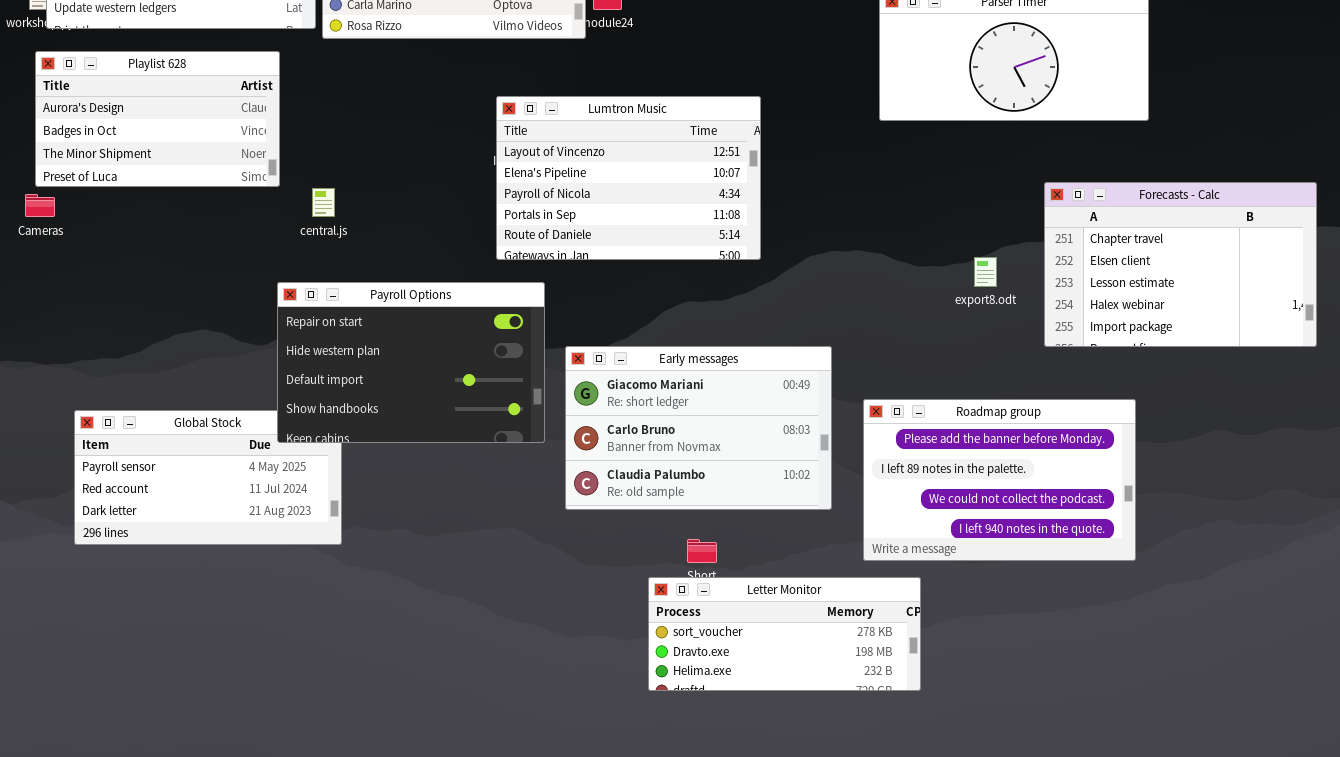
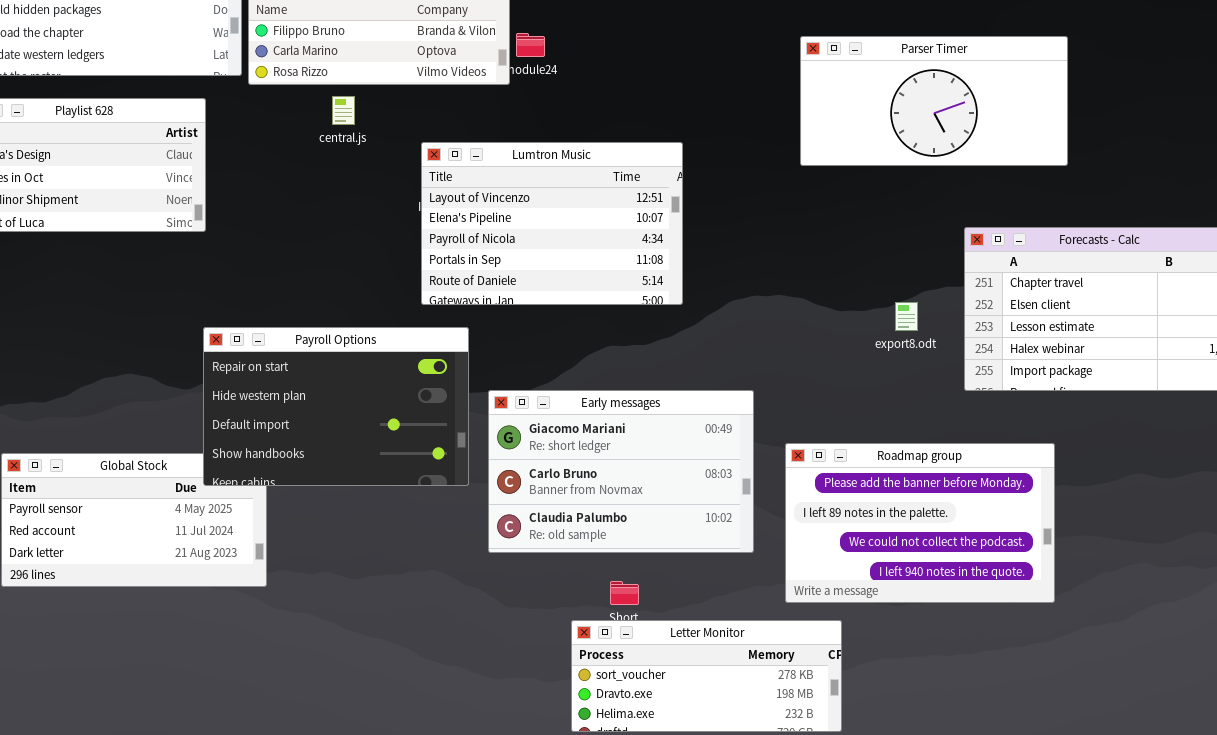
central.js: [312,188,335,217] -> [332,96,355,125], moved

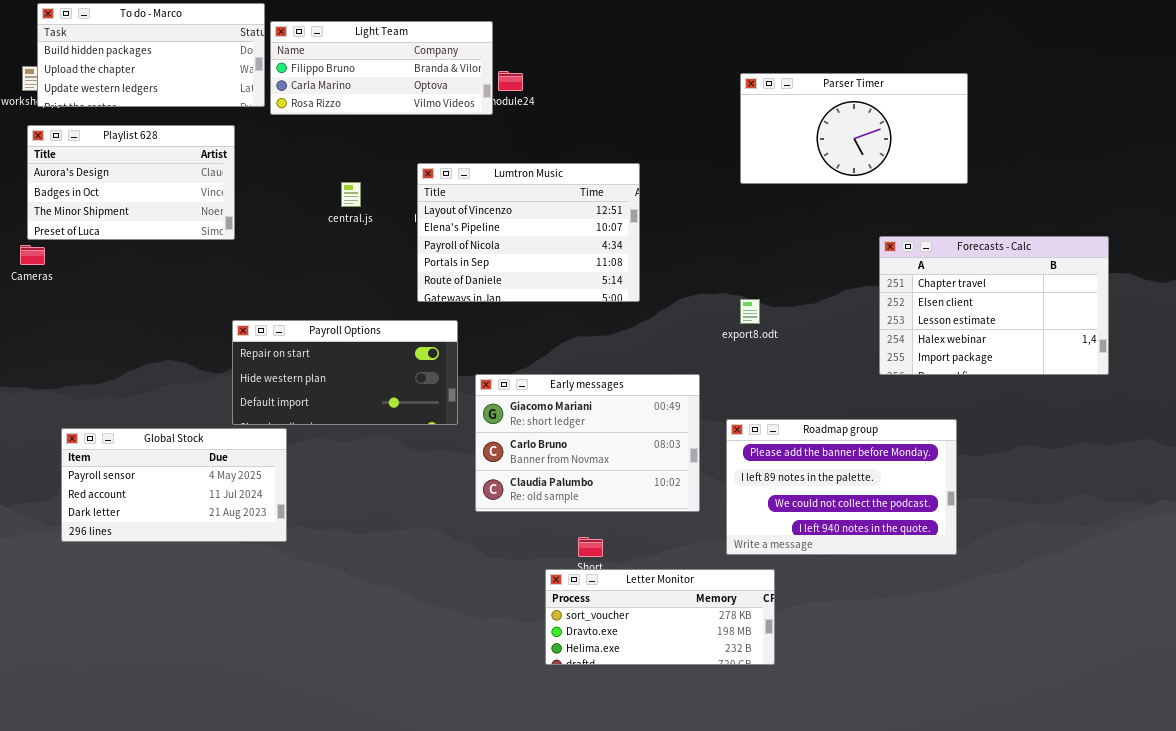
central.js: [332,96,355,125] -> [341,182,361,207], moved
export8.odt: [895,302,918,331] -> [740,299,760,324], moved
Payroll Options: [203,327,469,486] -> [232,320,458,425], resized

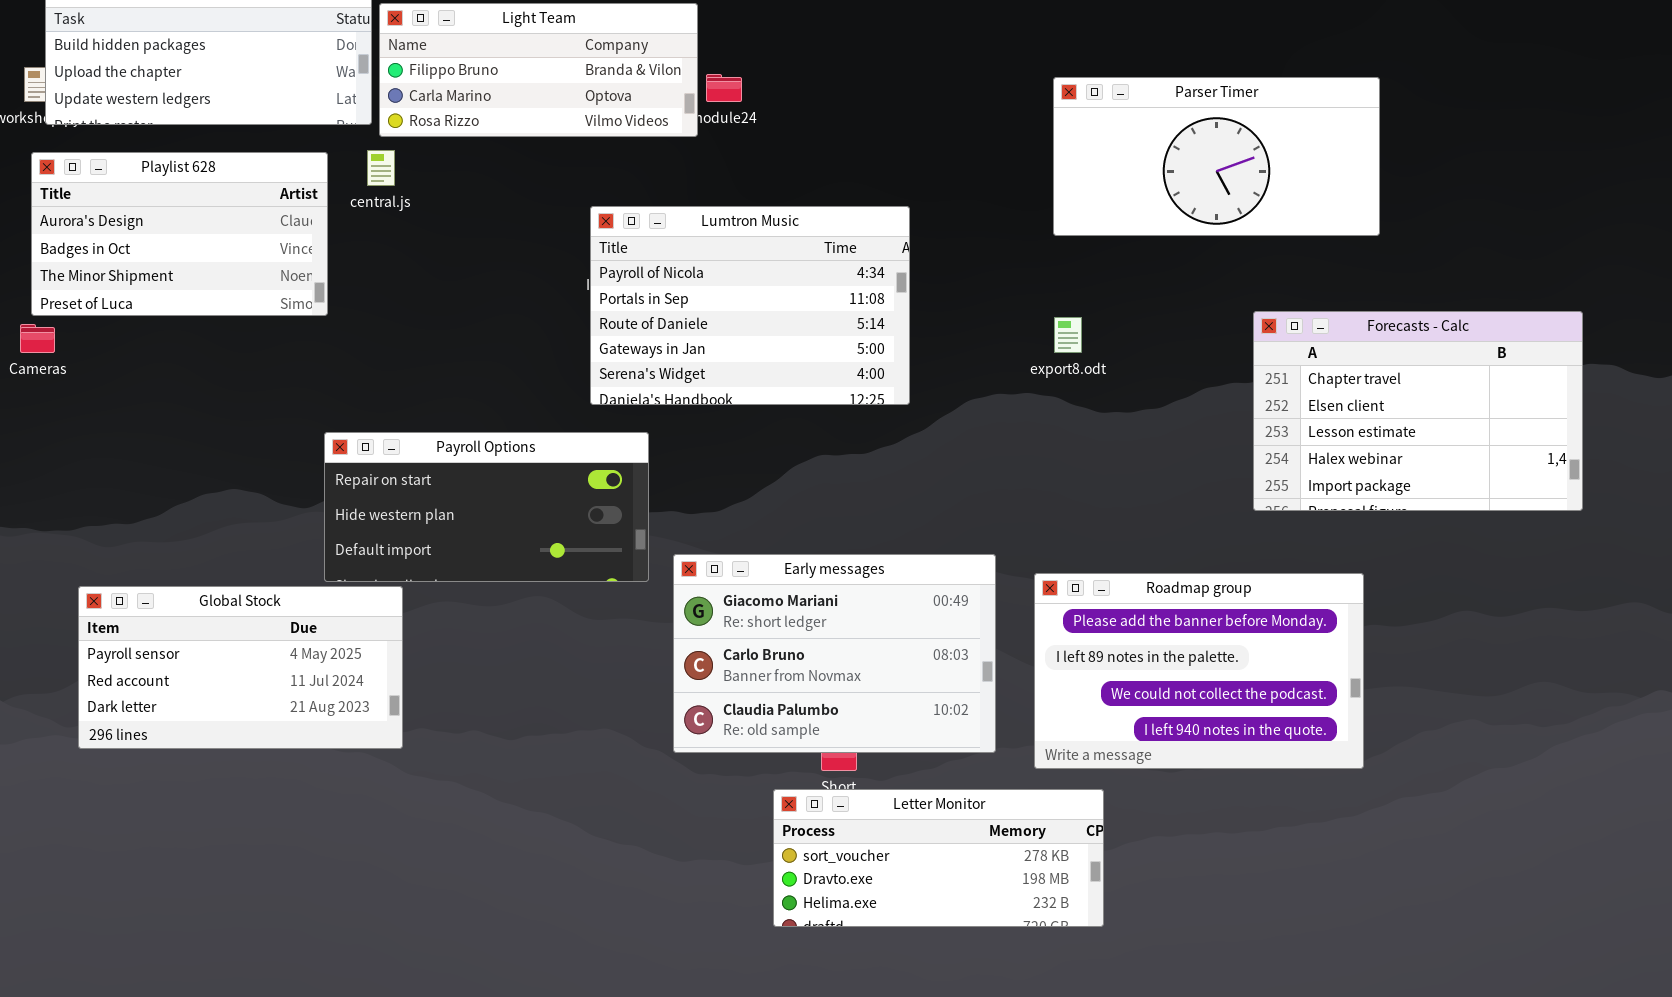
Lumtron Music: [417,163,640,302] -> [590,206,910,405], scrolled down 2 rows
central.js: [341,182,361,207] -> [367,150,395,186], moved
export8.odt: [740,299,760,324] -> [1054,317,1082,353], moved
Early messages: [475,374,700,512] -> [673,554,996,753], moved

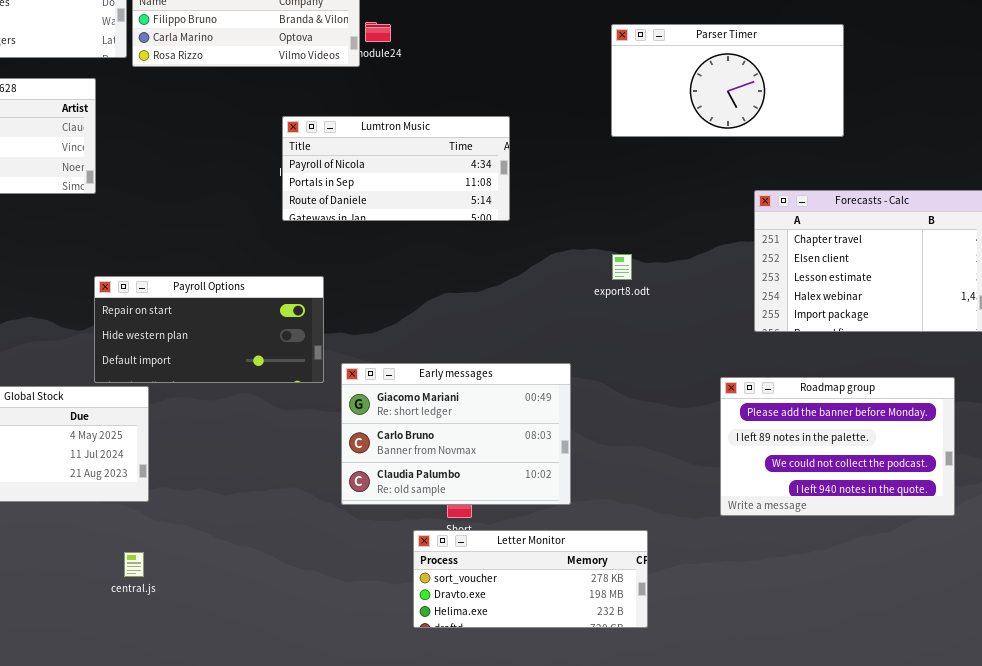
central.js: [367,150,395,186] -> [124,552,144,577], moved
Lumtron Music: [590,206,910,405] -> [282,116,510,221], resized
export8.odt: [1054,317,1082,353] -> [612,254,632,280], moved
Roadmap group: [1034,573,1364,769] -> [720,377,955,516], moved

